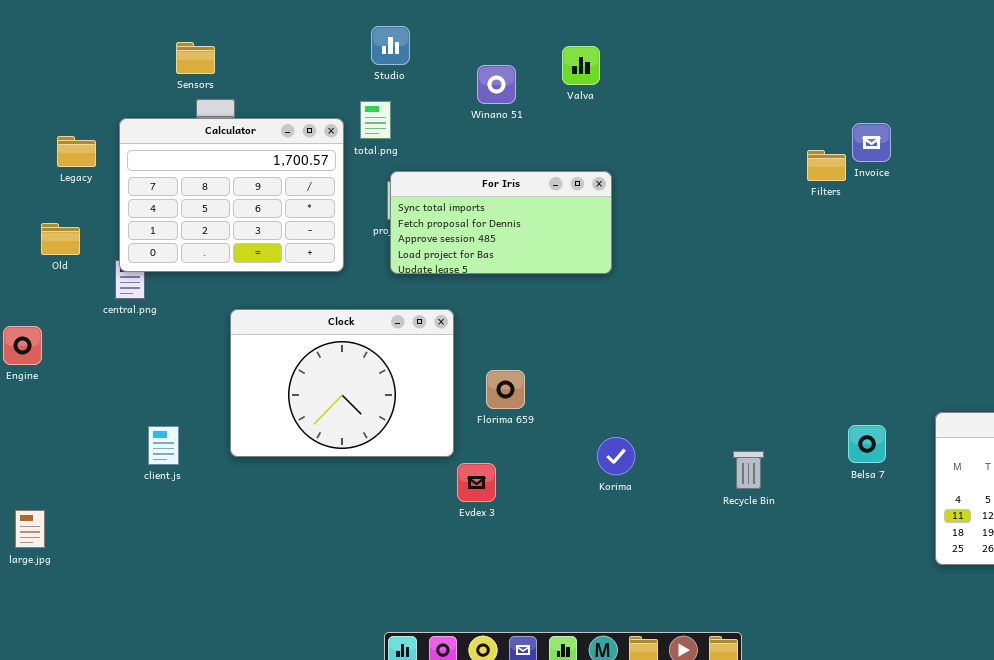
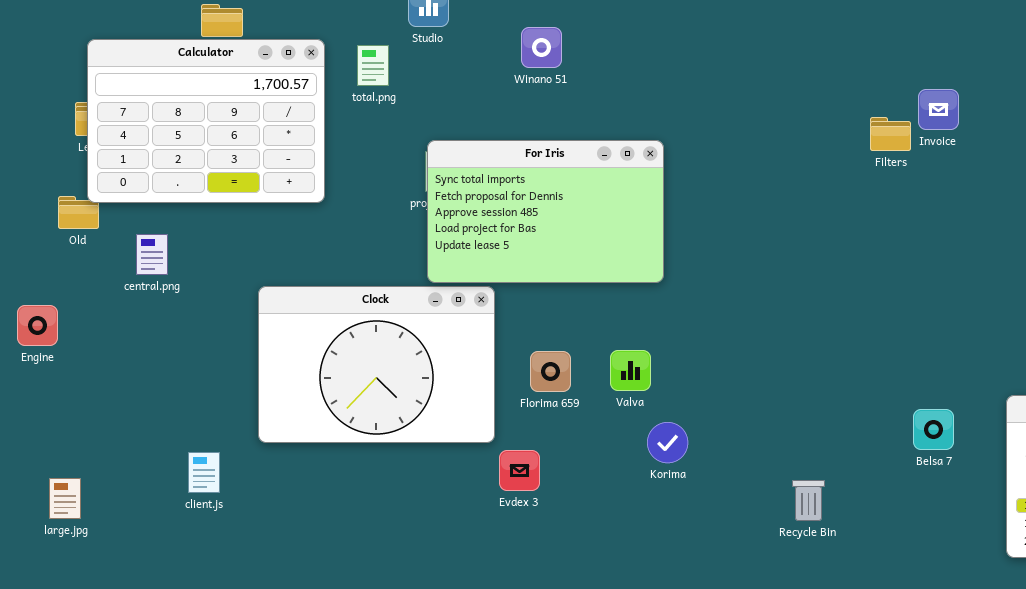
Valva: [562,46,600,85] -> [610,350,651,391], moved
total.png: [360,101,391,139] -> [357,45,389,86], moved
Calculator: [119,118,344,272] -> [87,39,325,203], moved
For Iris: [390,171,612,274] -> [427,140,664,283], resized
client.js: [148,426,179,465] -> [188,452,220,493], moved
Recycle Bin: [733,451,764,489] -> [792,480,825,521], moved
large.jpg: [15,510,45,548] -> [49,478,81,519], moved

